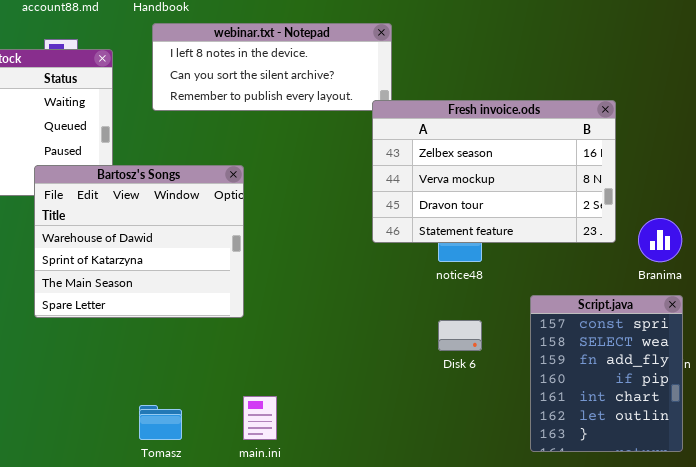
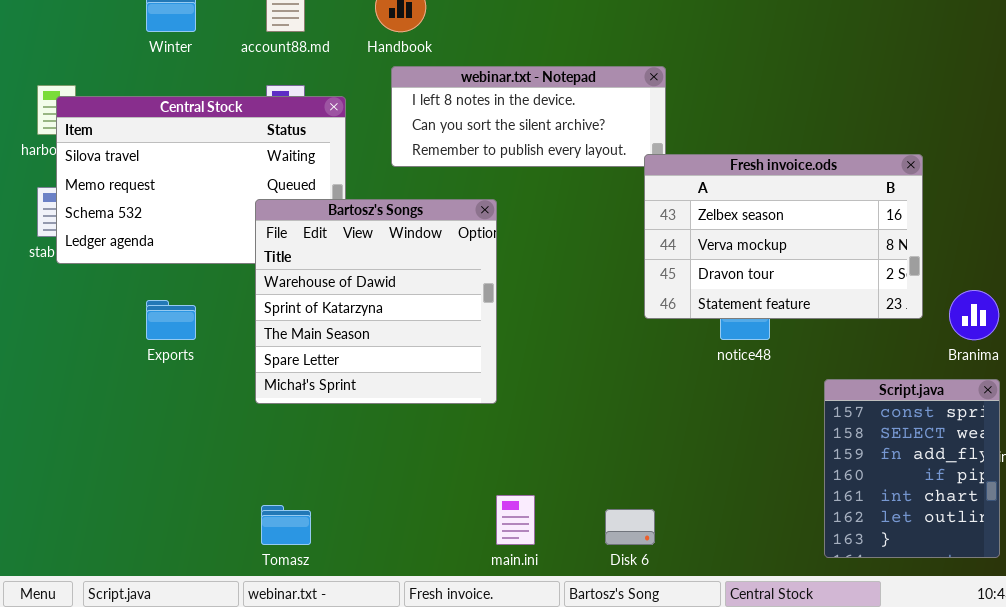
Bartosz's Songs: [34,165,244,318] -> [255,199,497,404], resized
Disk 6: [438,320,482,351] -> [605,509,655,545], moved
Tomasz: [139,405,182,440] -> [261,505,311,545], moved

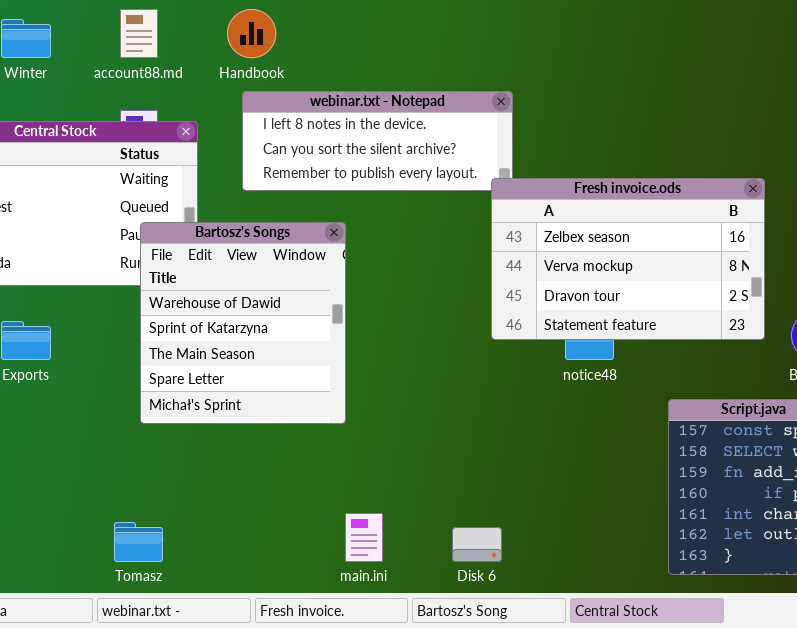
Bartosz's Songs: [255,199,497,404] -> [140,222,346,424], resized

